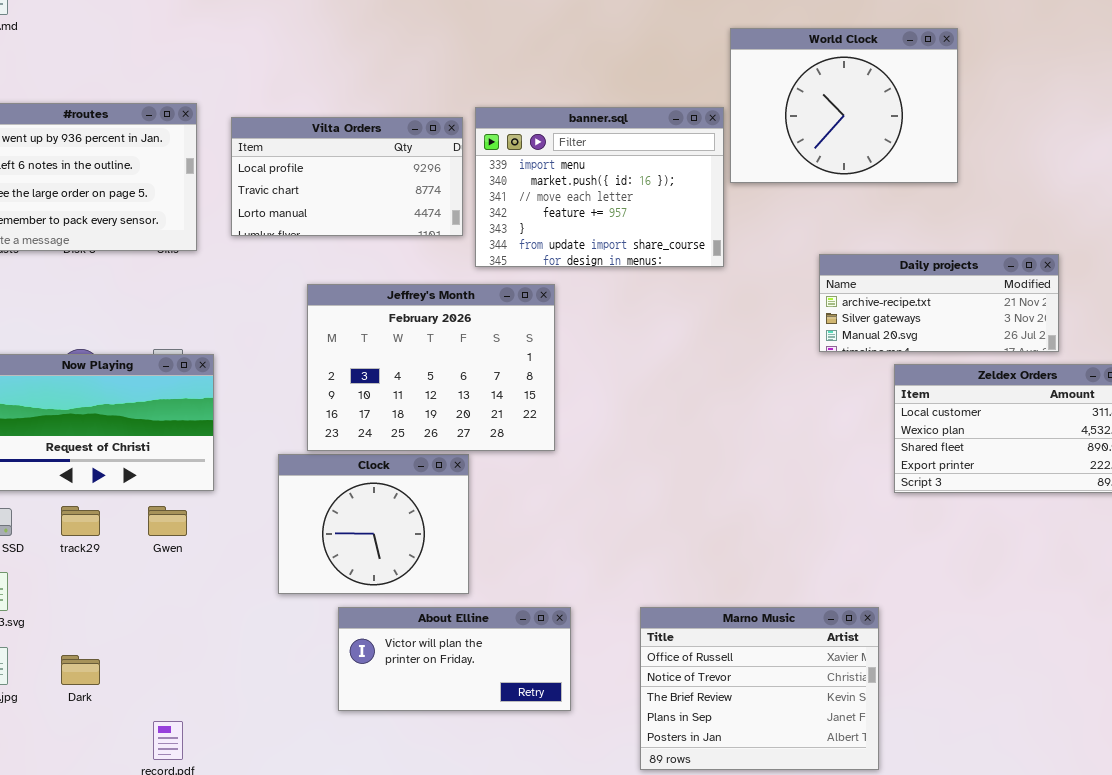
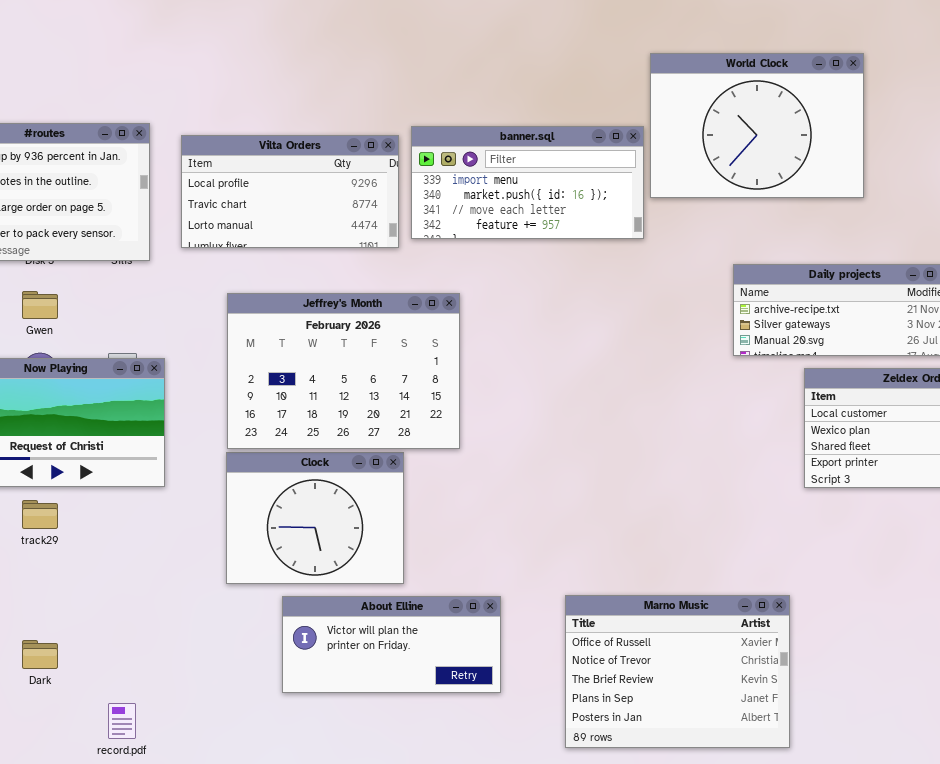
banner.sql: [475,107,724,267] -> [411,126,644,239], resized
Jeffrey's Month: [307,284,555,451] -> [227,293,460,449], moved
Gwen: [148,506,187,536] -> [22,291,58,319], moved

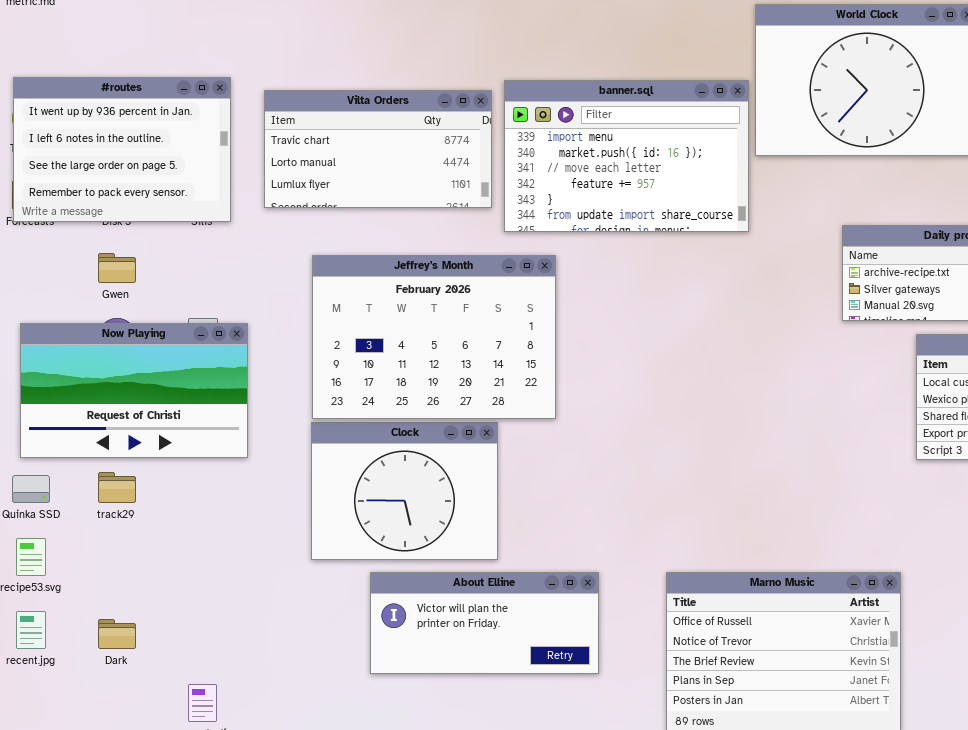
banner.sql: [411,126,644,239] -> [504,80,749,232], resized
Vilta Orders: [181,135,399,248] -> [264,90,492,208], scrolled down 1 row

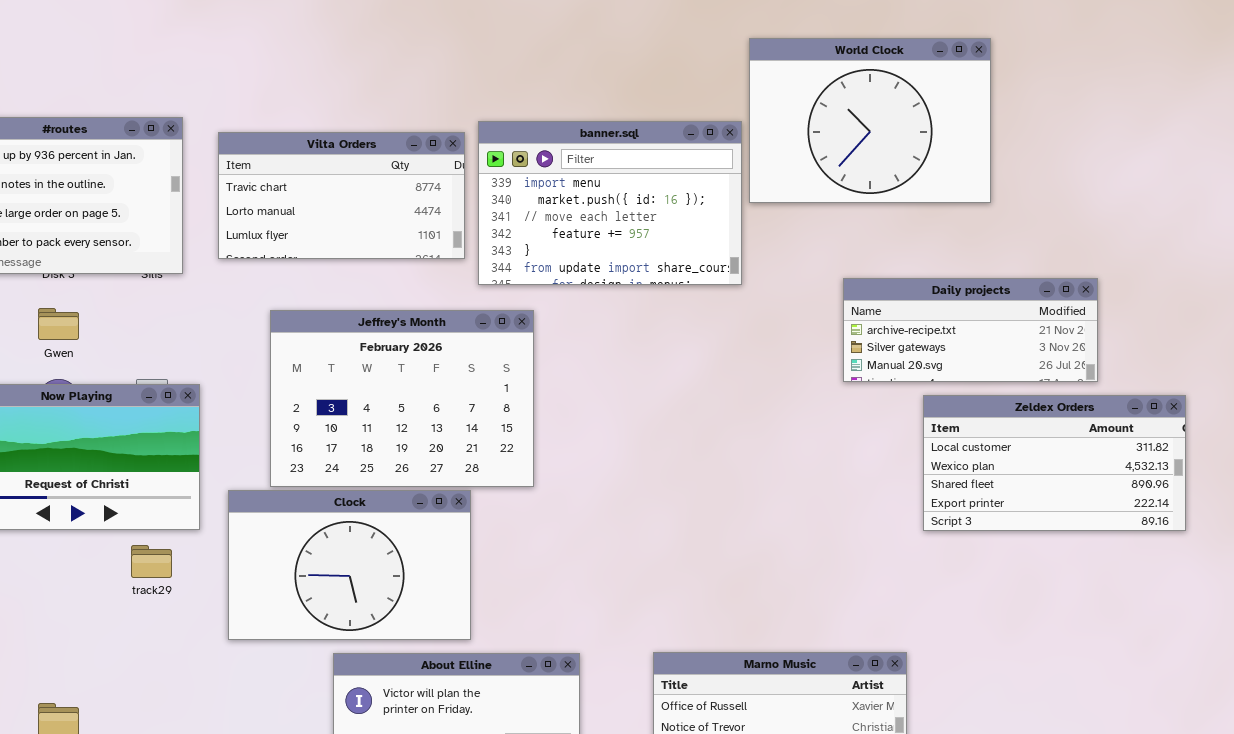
Clock: [311,422,498,560] -> [228,490,471,640], resized
track29: [98,472,136,503] -> [131,545,172,578], moved

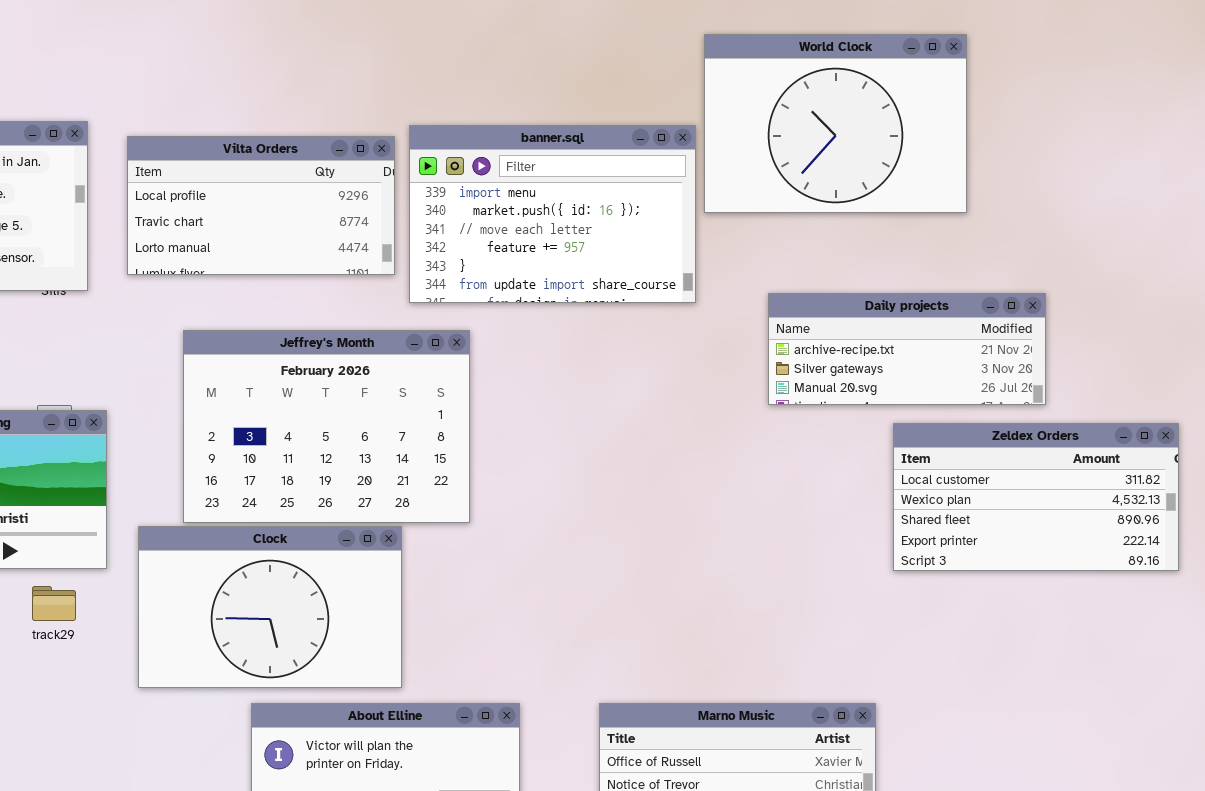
Vilta Orders: [218,132,465,259] -> [127,136,395,275], scrolled up 1 row
Daily projects: [843,278,1098,382] -> [768,293,1046,405], moved

